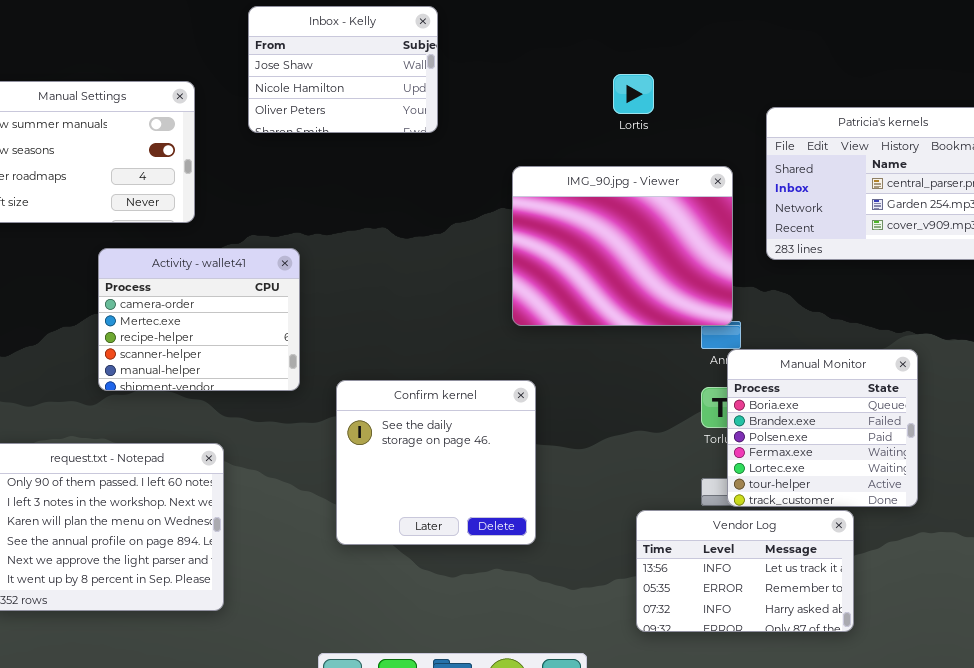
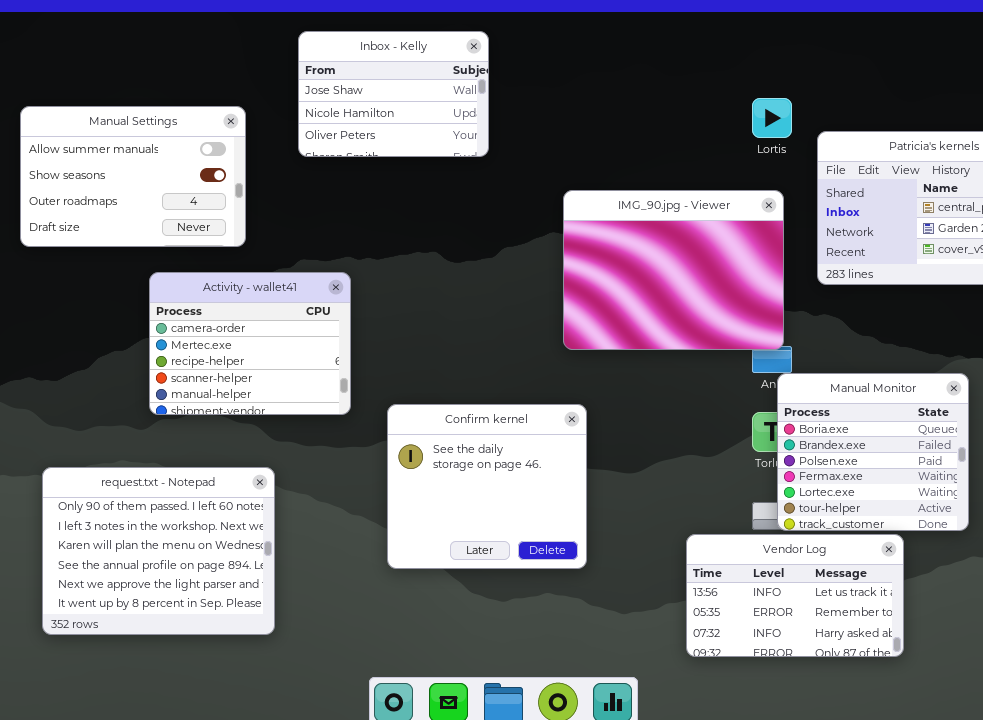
Lortis: [613,74,654,114] -> [752,98,792,138], moved

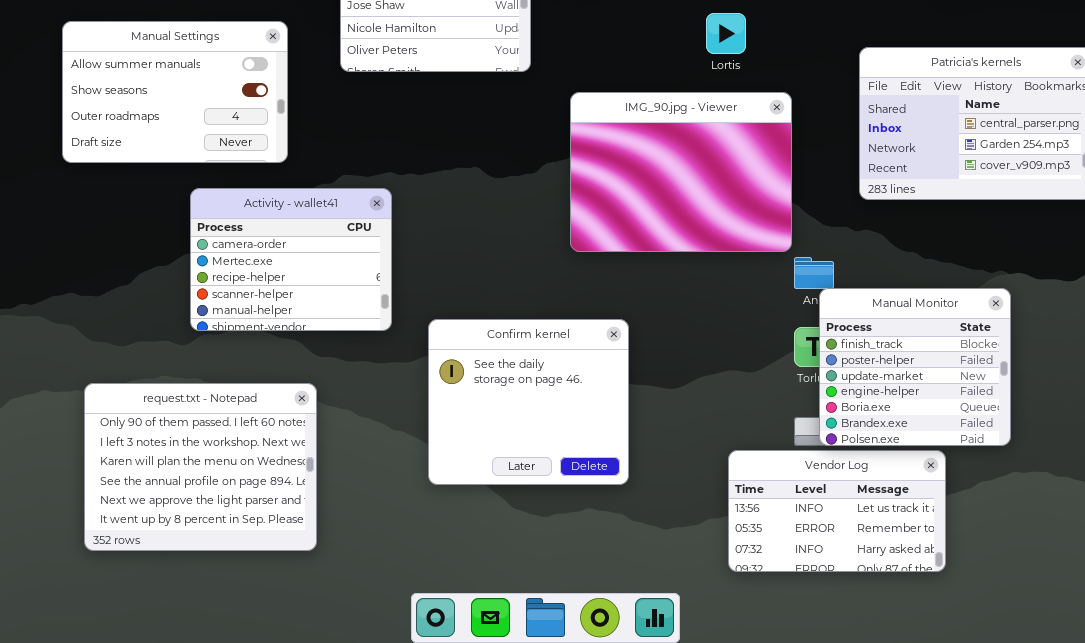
Lortis: [752,98,792,138] -> [706,13,746,54], moved
IMG_90.jpg - Viewer: [563,190,784,350] -> [570,92,792,252], moved
Manual Monitor: [777,373,969,531] -> [819,288,1011,446], scrolled up 4 rows

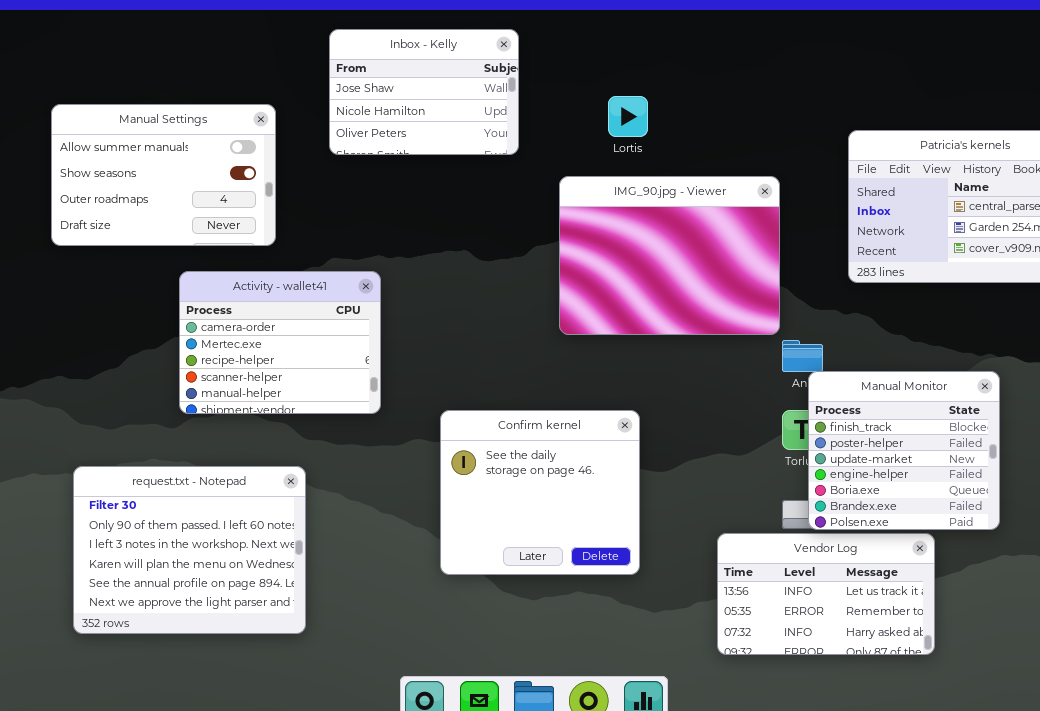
Lortis: [706,13,746,54] -> [608,96,648,137], moved
Confirm kernel: [428,319,629,485] -> [440,410,640,575], moved
request.txt - Notepad: [84,383,317,551] -> [73,466,306,634], scrolled up 1 row

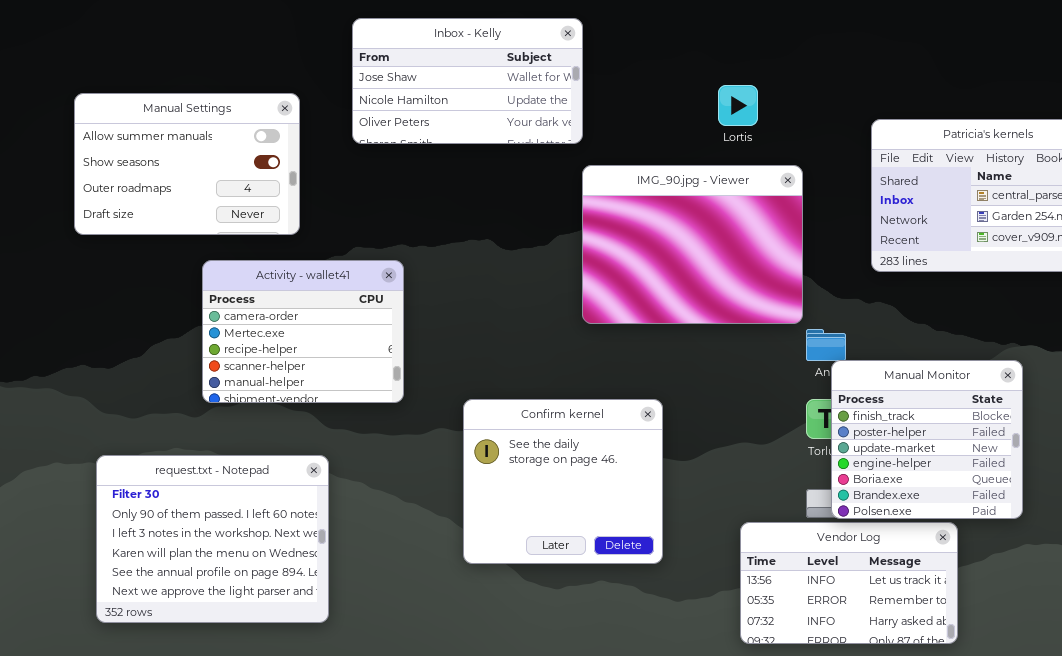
Inbox - Kelly: [329,29,519,155] -> [352,18,583,144], resized
Lortis: [608,96,648,137] -> [718,85,758,126], moved

